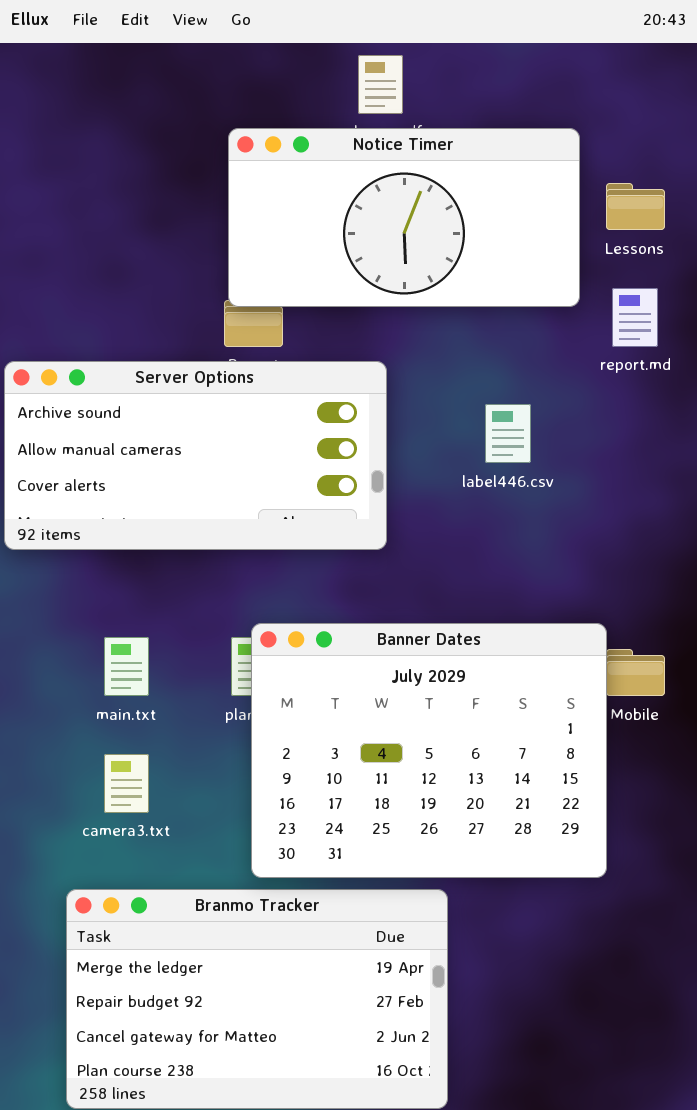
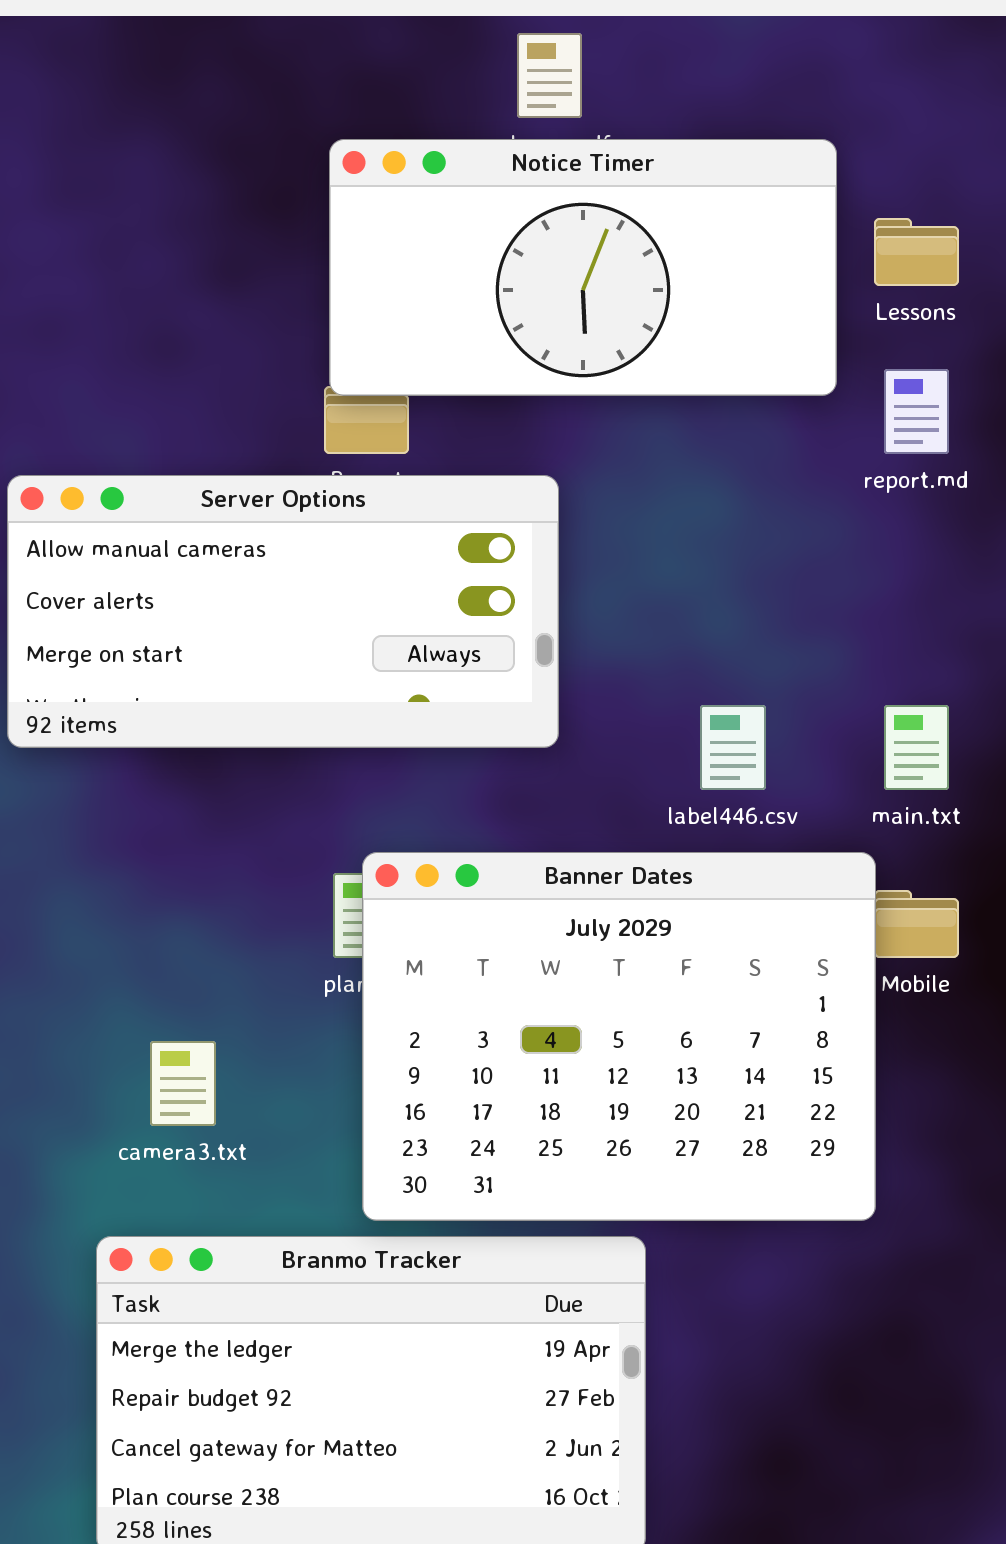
Server Options: [4,361,387,550] -> [7,475,559,748], scrolled down 1 row
label446.csv: [485,404,531,463] -> [700,705,766,790], moved
main.txt: [104,637,149,696] -> [884,705,949,790], moved

